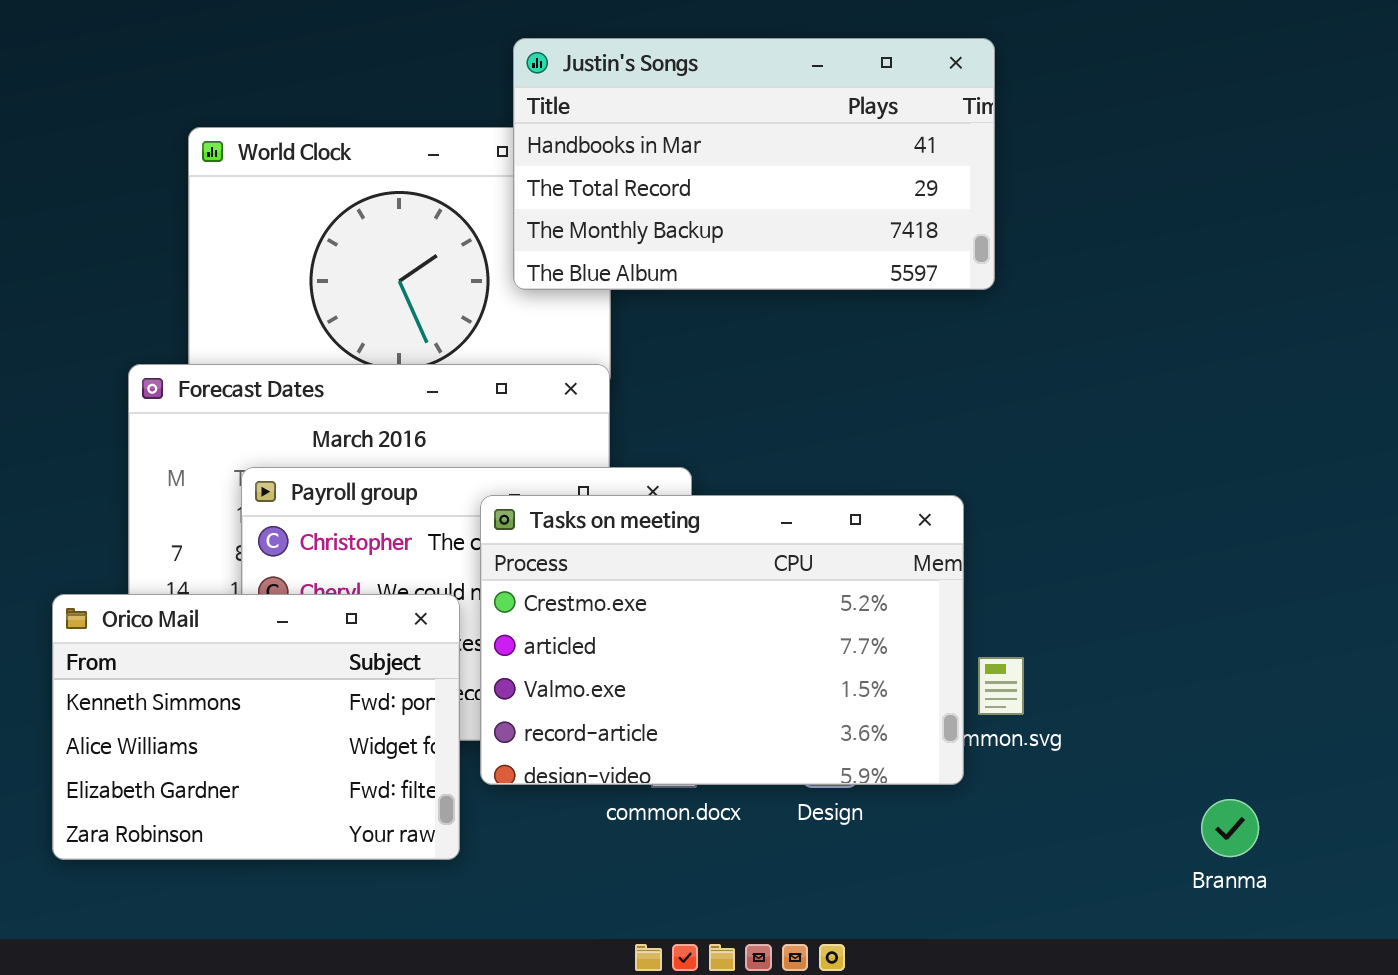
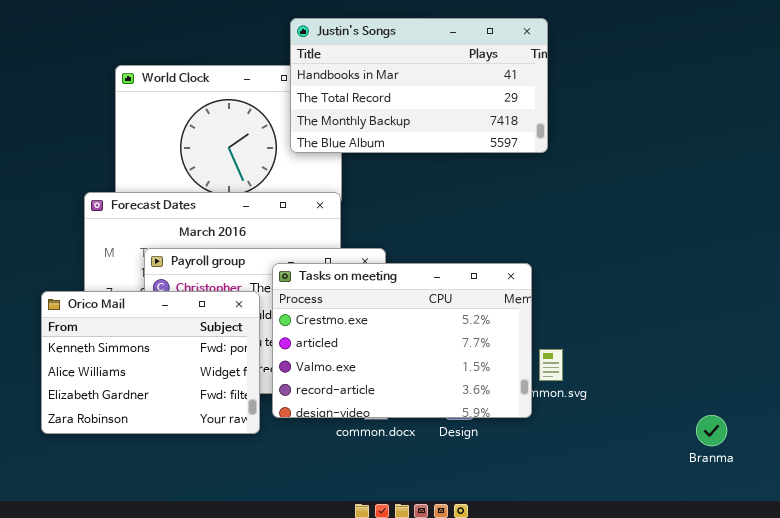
Orico Mail: [52,594,460,860] -> [41,291,260,434], moved
Branma: [1201,799,1259,857] -> [696,415,727,446], moved

